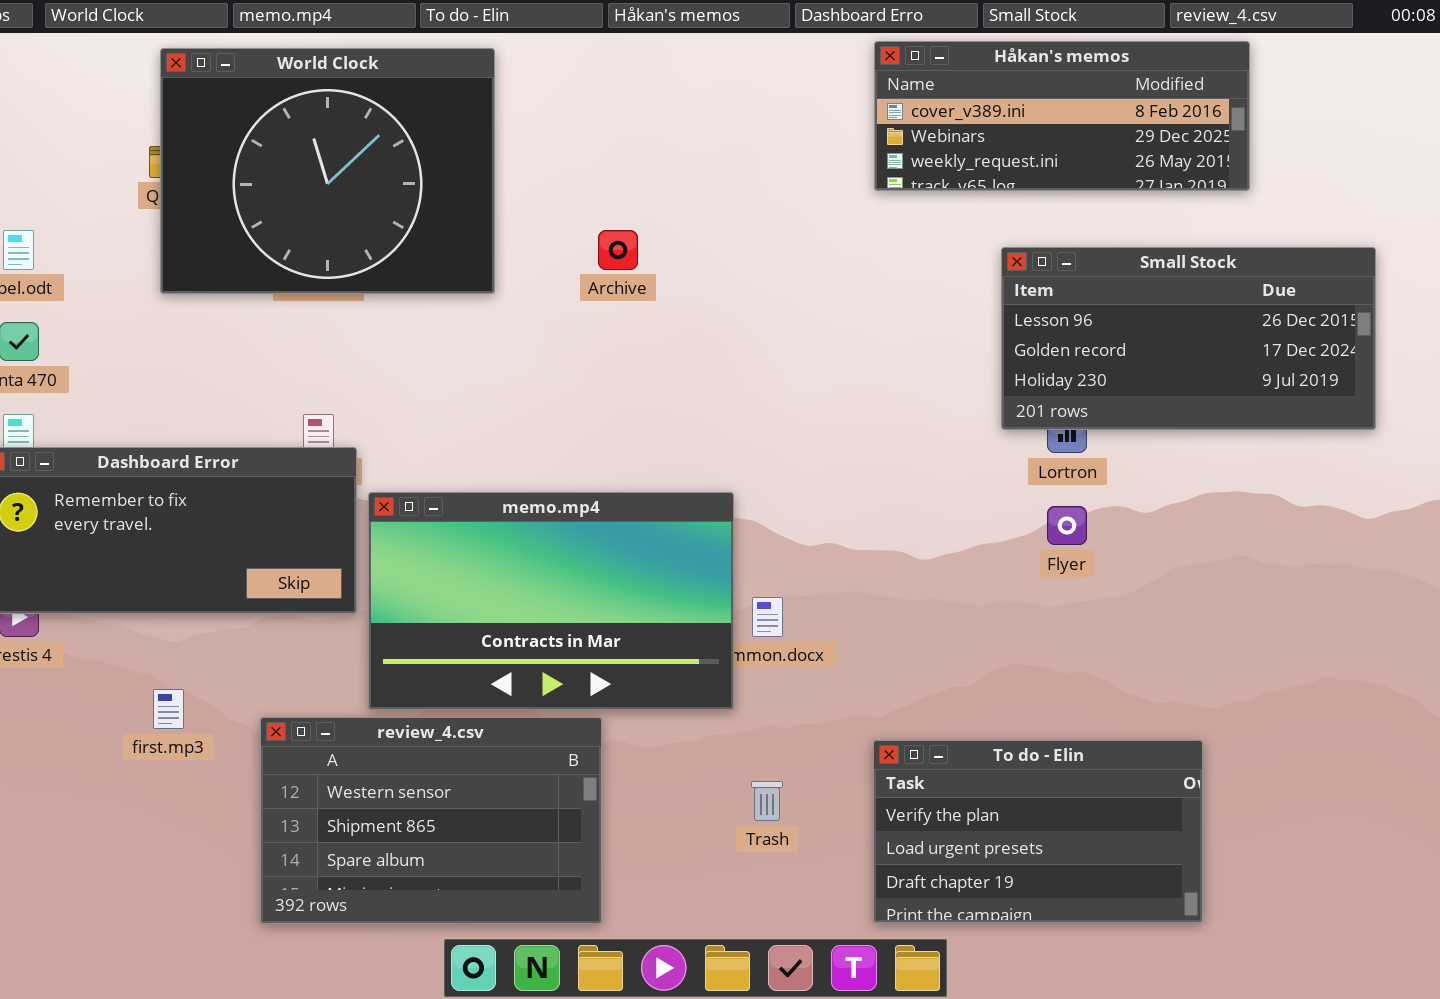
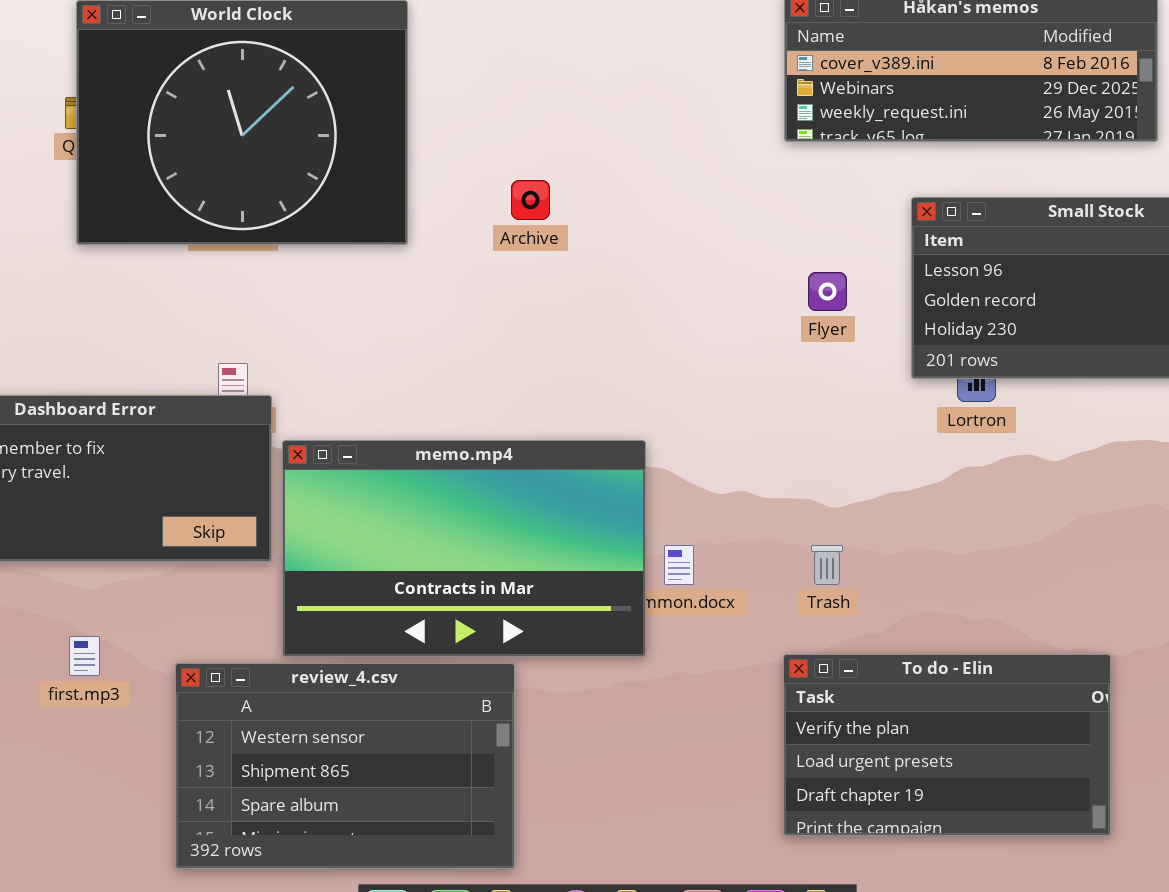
Flyer: [1047,506,1087,545] -> [808,272,847,311], moved
To do - Elin: [873,740,1203,923] -> [783,654,1111,836], moved
Trash: [751,781,783,821] -> [811,545,843,585], moved

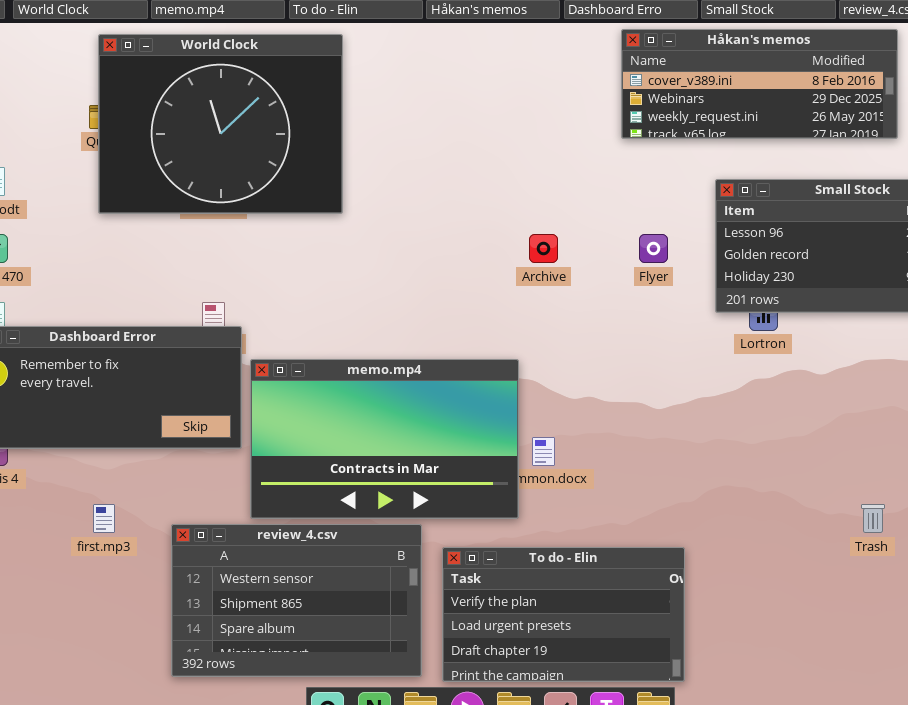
Archive: [511,180,550,220] -> [529,234,558,263], moved
Trash: [811,545,843,585] -> [861,504,885,533], moved
To do - Elin: [783,654,1111,836] -> [442,547,685,682], moved

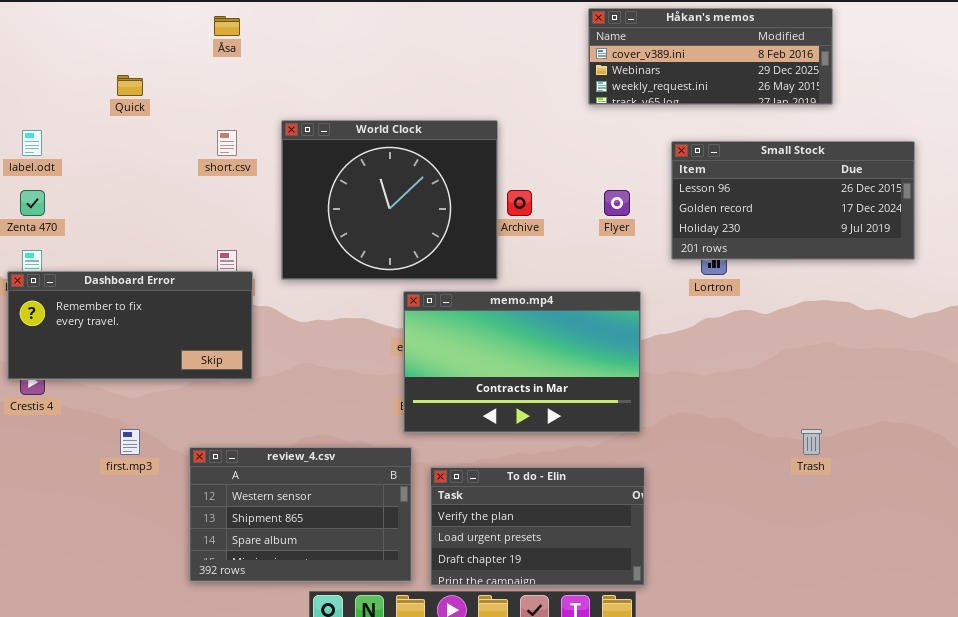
World Clock: [98,34,343,214] -> [281,120,498,280], moved
memo.mp4: [250,359,519,519] -> [403,291,641,433], moved

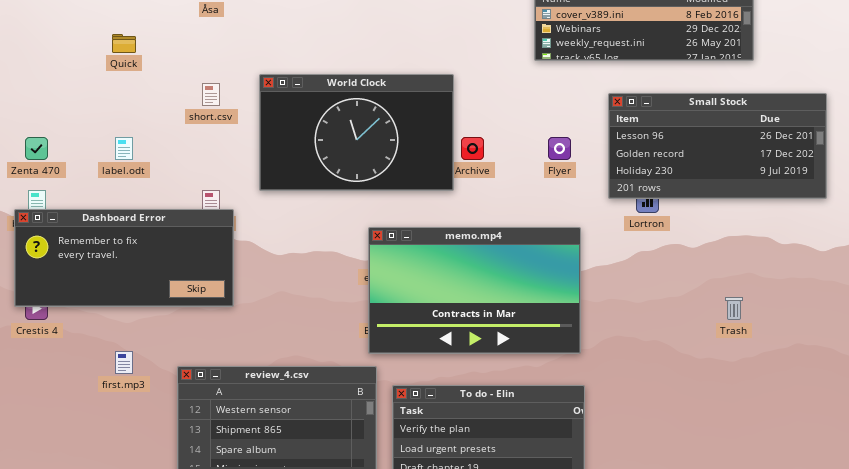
World Clock: [281,120,498,280] -> [259,74,454,191], resized
label.odt: [22,130,42,156] -> [115,137,133,160], moved
Trash: [801,429,822,455] -> [725,297,743,320], moved

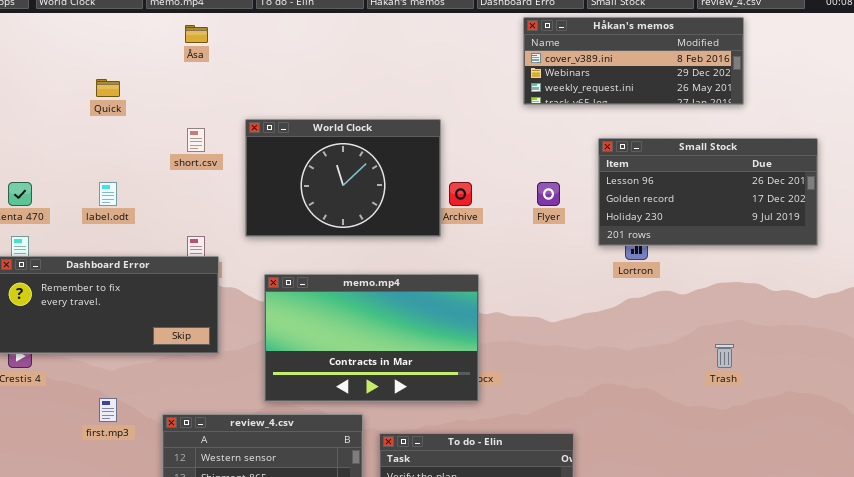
memo.mp4: [368,227,581,354] -> [264,274,479,402], moved

